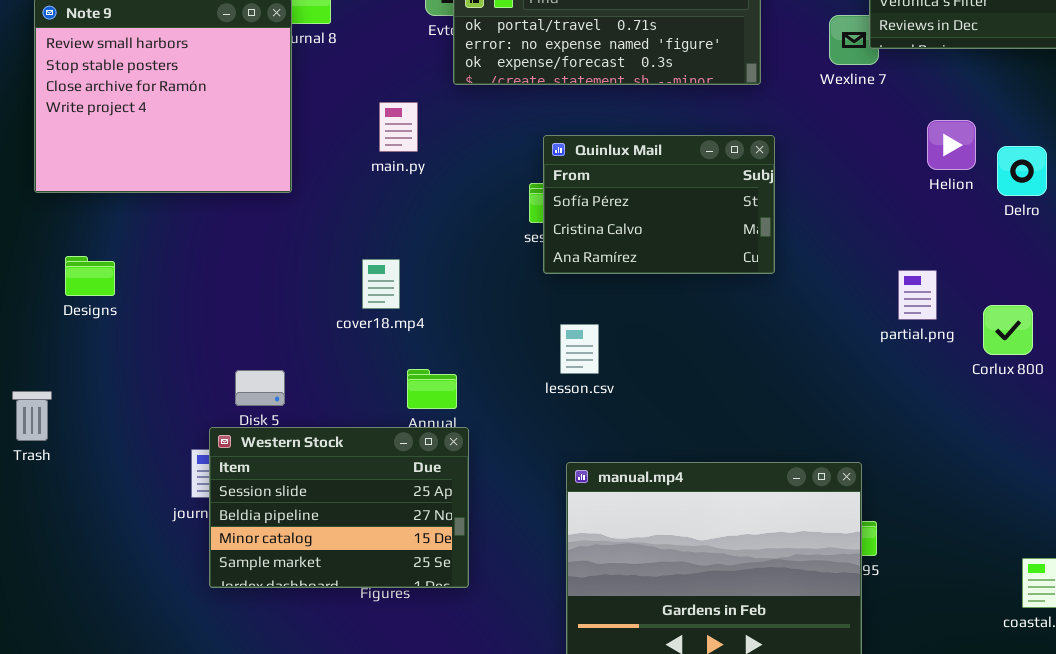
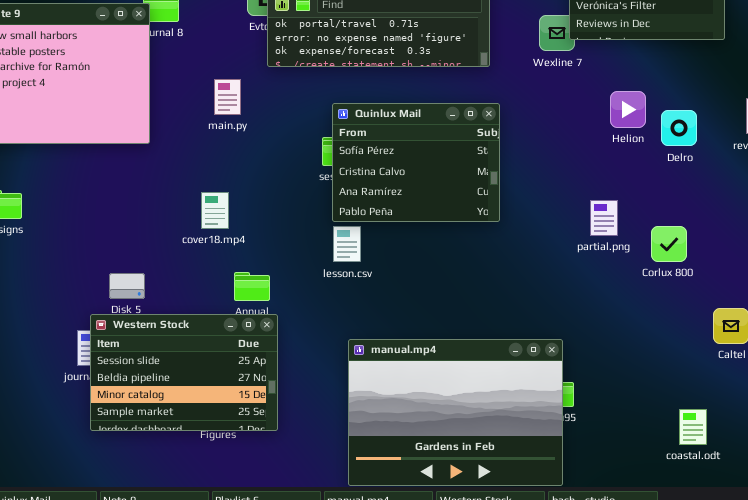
Quinlux Mail: [543,135,775,274] -> [332,103,500,222], resized
lesson.csv: [560,324,599,374] -> [333,226,361,262], moved

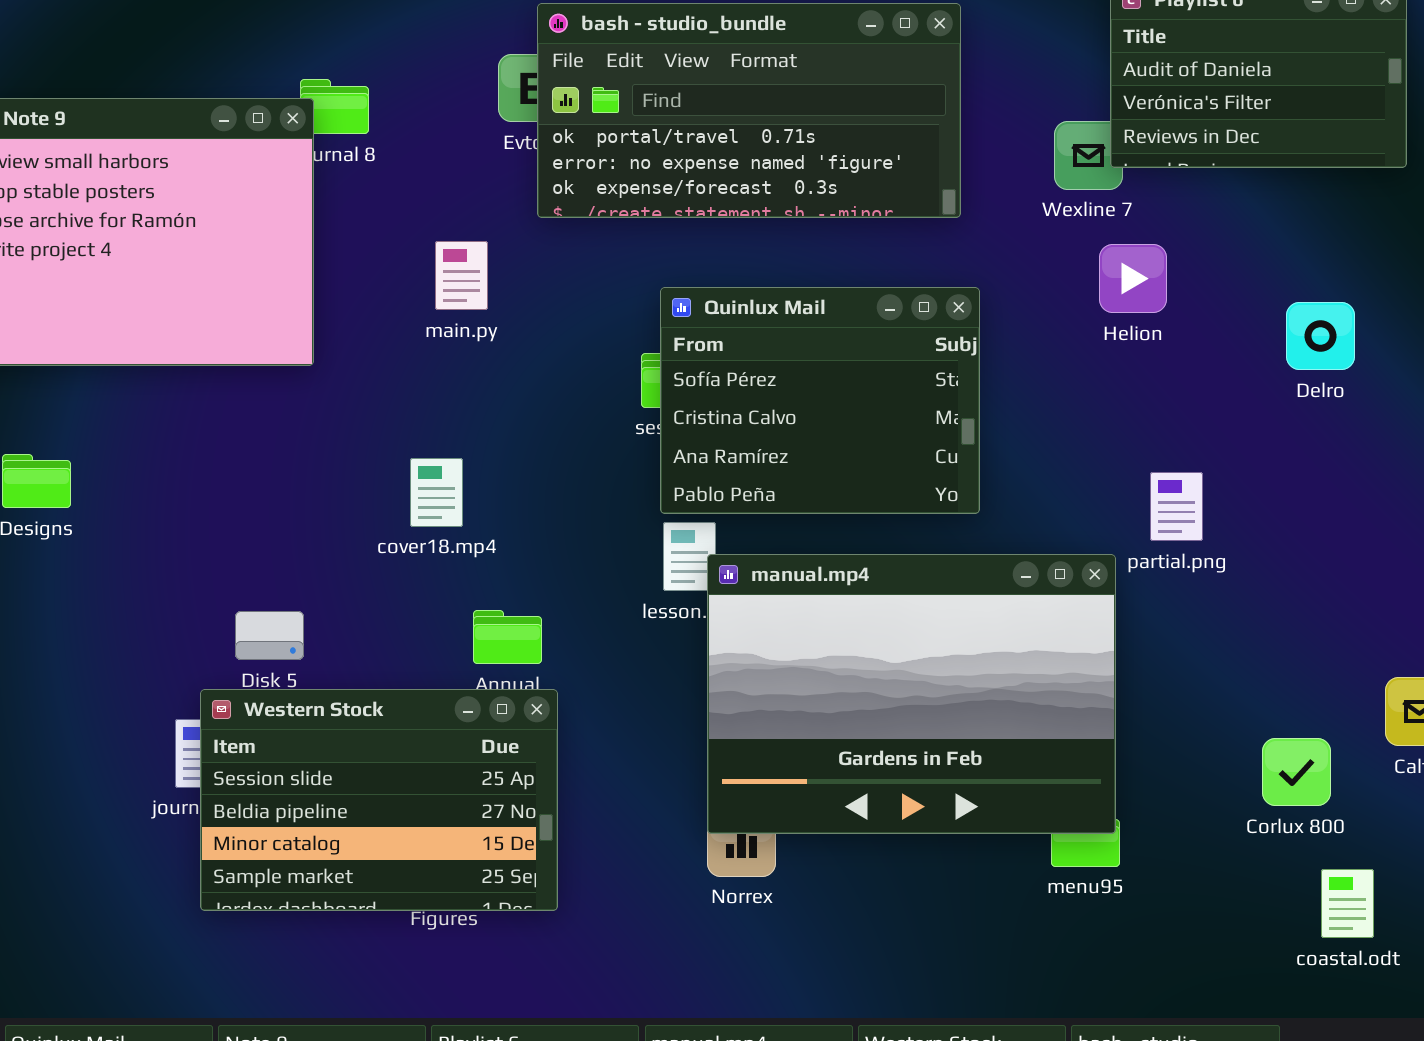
Helion: [610,91,646,128] -> [1099,244,1167,313], moved
Corlux 800: [651,226,687,262] -> [1262,738,1331,806], moved
manual.mp4: [348,339,563,486] -> [707,554,1116,834], moved

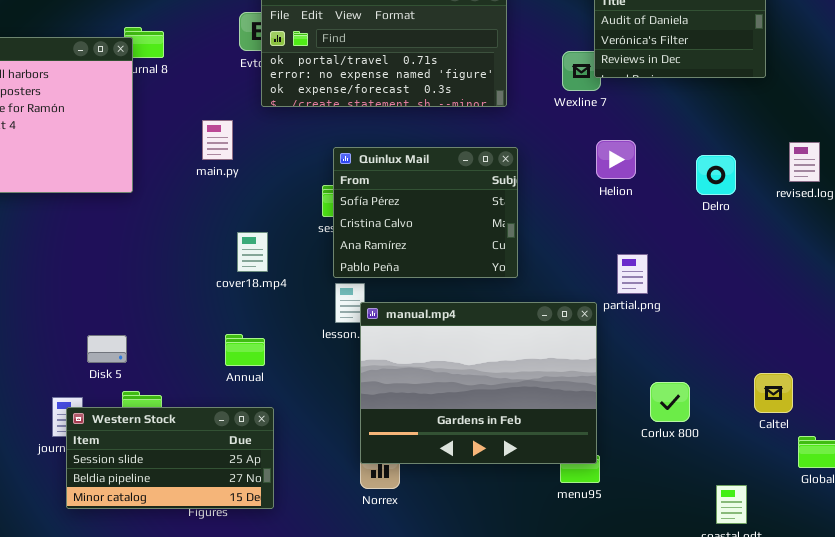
Helion: [1099,244,1167,313] -> [596,140,636,179], moved
cover18.mp4: [410,458,463,527] -> [237,232,268,272], moved
Western Stock: [200,689,558,911] -> [66,407,274,509], resized
Corlux 800: [1262,738,1331,806] -> [650,382,690,422], moved

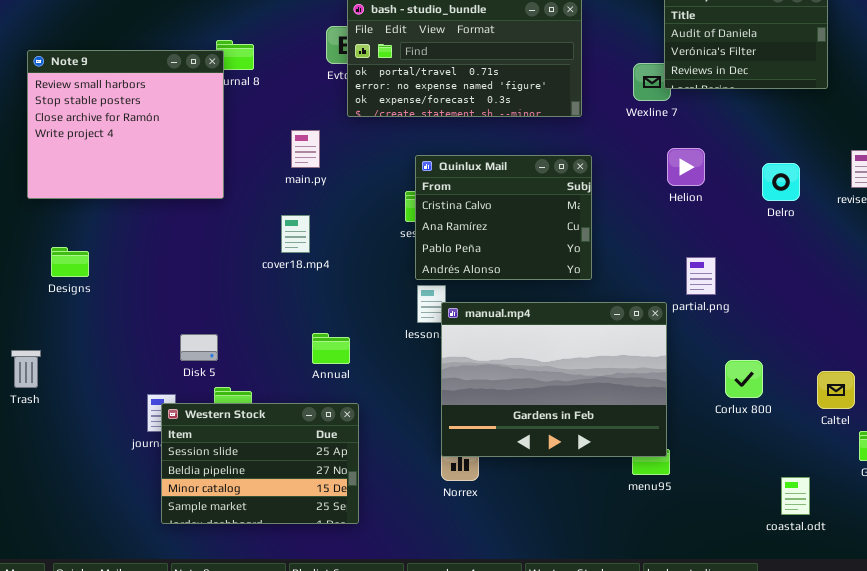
Quinlux Mail: [333,147,518,278] -> [415,155,592,280], scrolled down 1 row
cover18.mp4: [237,232,268,272] -> [281,215,310,253], moved
Corlux 800: [650,382,690,422] -> [725,360,763,398], moved
Western Stock: [66,407,274,509] -> [161,403,359,524], resized

